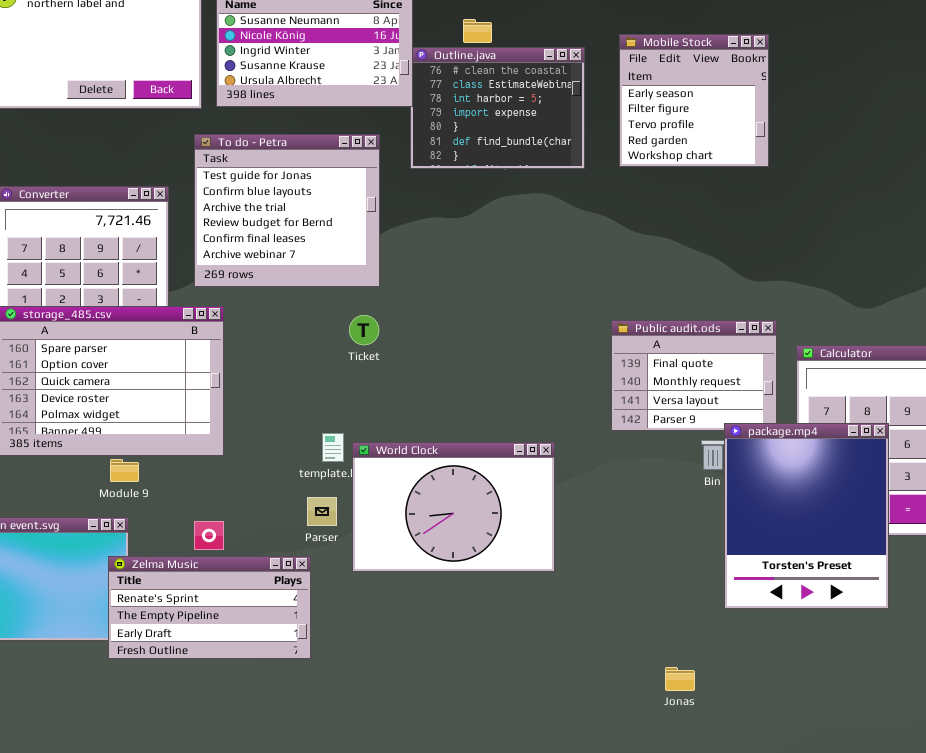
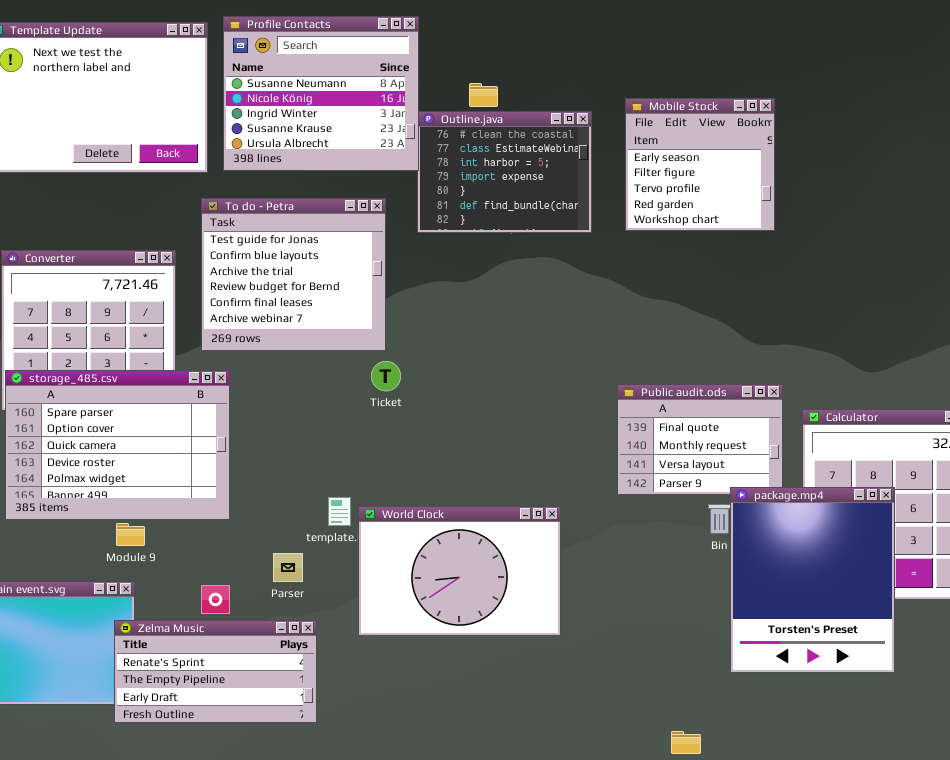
Ticket: [349,315,379,345] -> [371,361,401,391], moved
Parser: [307,497,337,526] -> [273,553,303,582], moved

